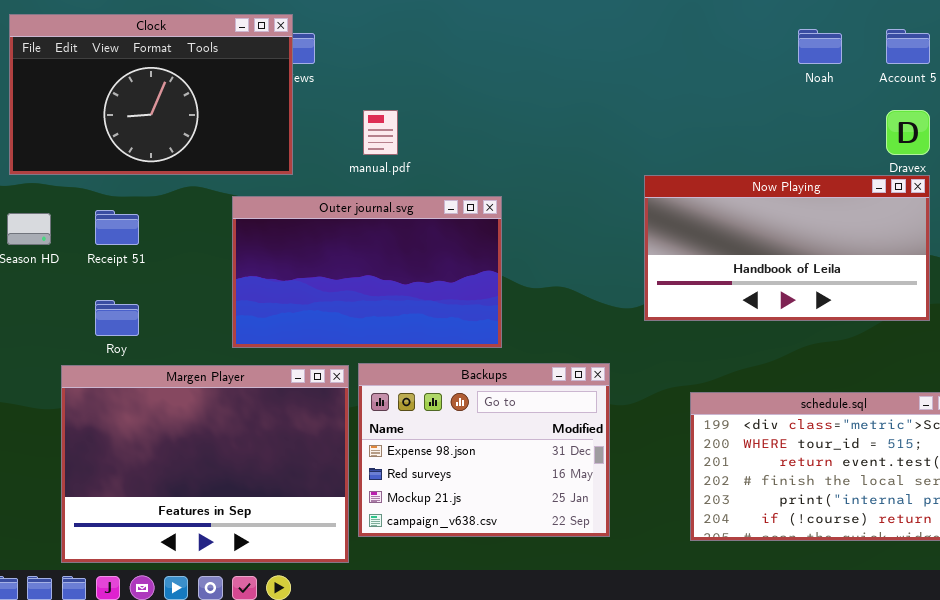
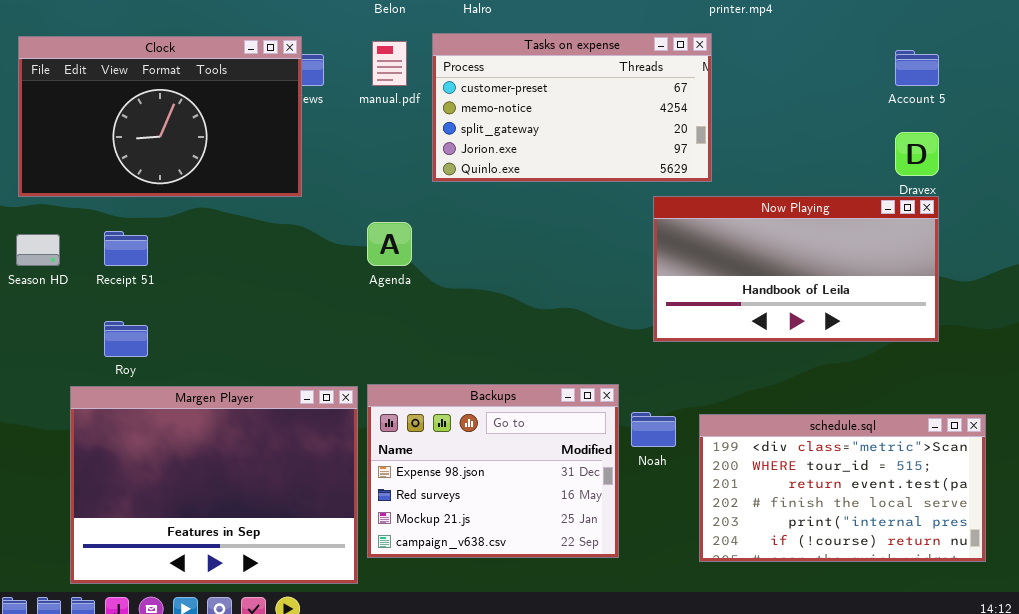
Tasks on expense: none -> [432,33,712,182], opened
Noah: [798,29,842,64] -> [631,412,676,447], moved
manual.pdf: [363,110,398,155] -> [372,41,407,86], moved
Outer journal.svg: [232,196,502,348] -> none, closed

